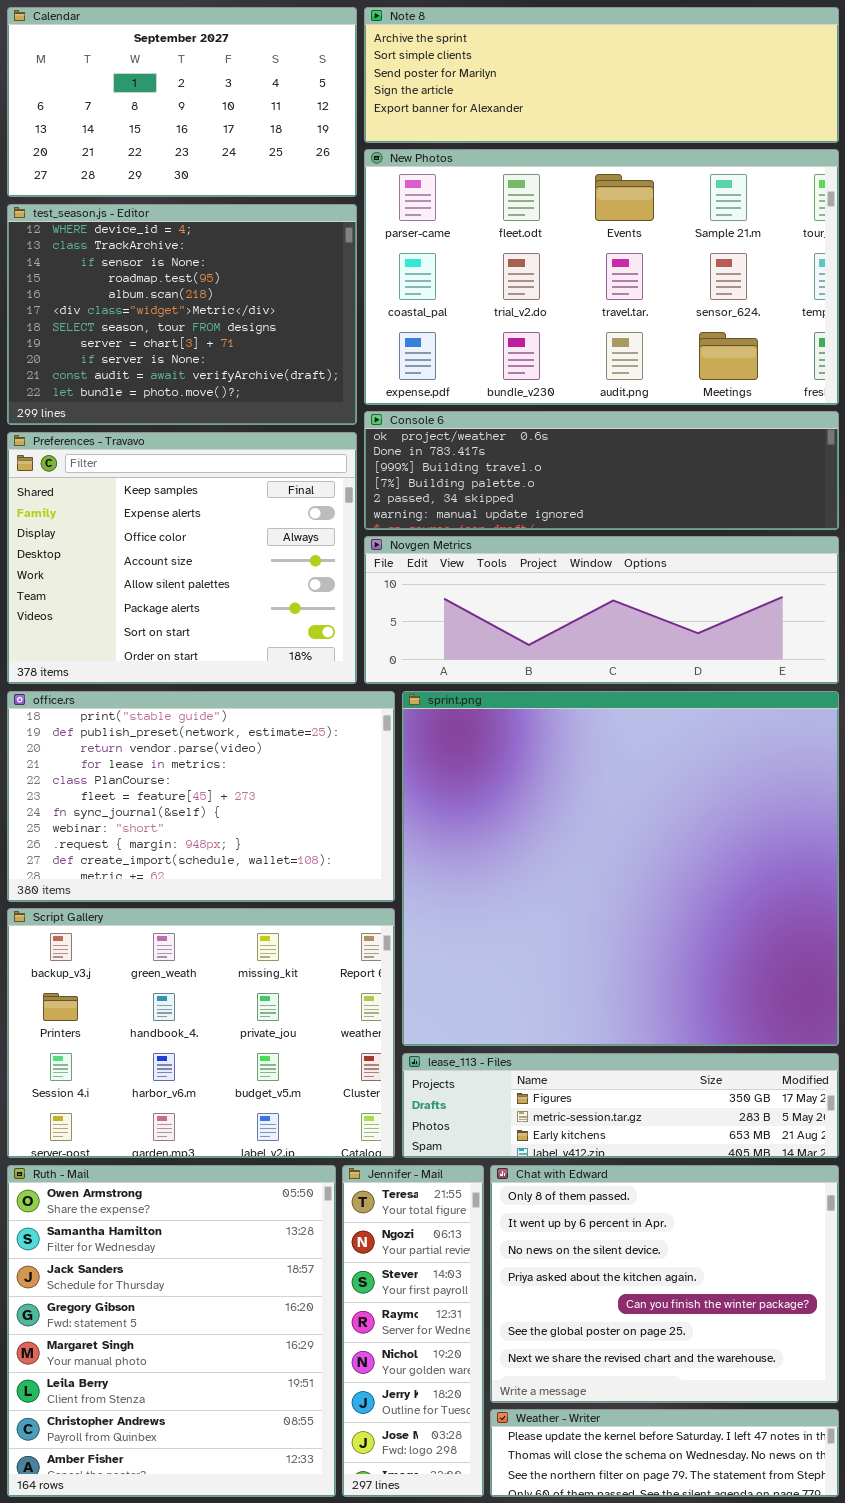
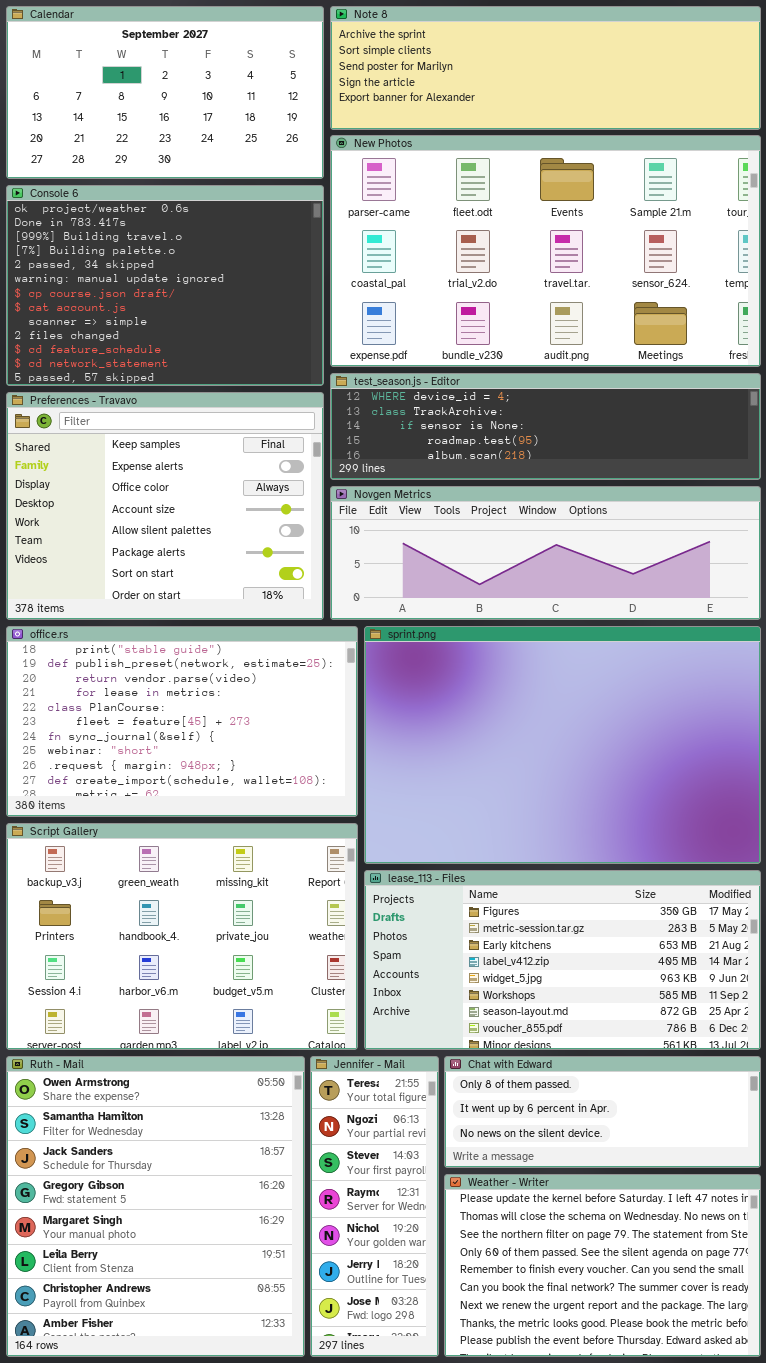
test_season.js - Editor: [7,204,357,425] -> [330,373,761,480], moved, resized
Console 6: [364,411,839,530] -> [6,185,324,386], moved, resized
sprint.png: [402,691,839,1046] -> [364,626,761,864], resized
lease_113 - Files: [402,1053,839,1158] -> [364,870,761,1050], resized
Chat with Edward: [490,1165,839,1403] -> [444,1056,761,1168], resized
Weather - Writer: [490,1409,839,1497] -> [444,1174,761,1357], resized

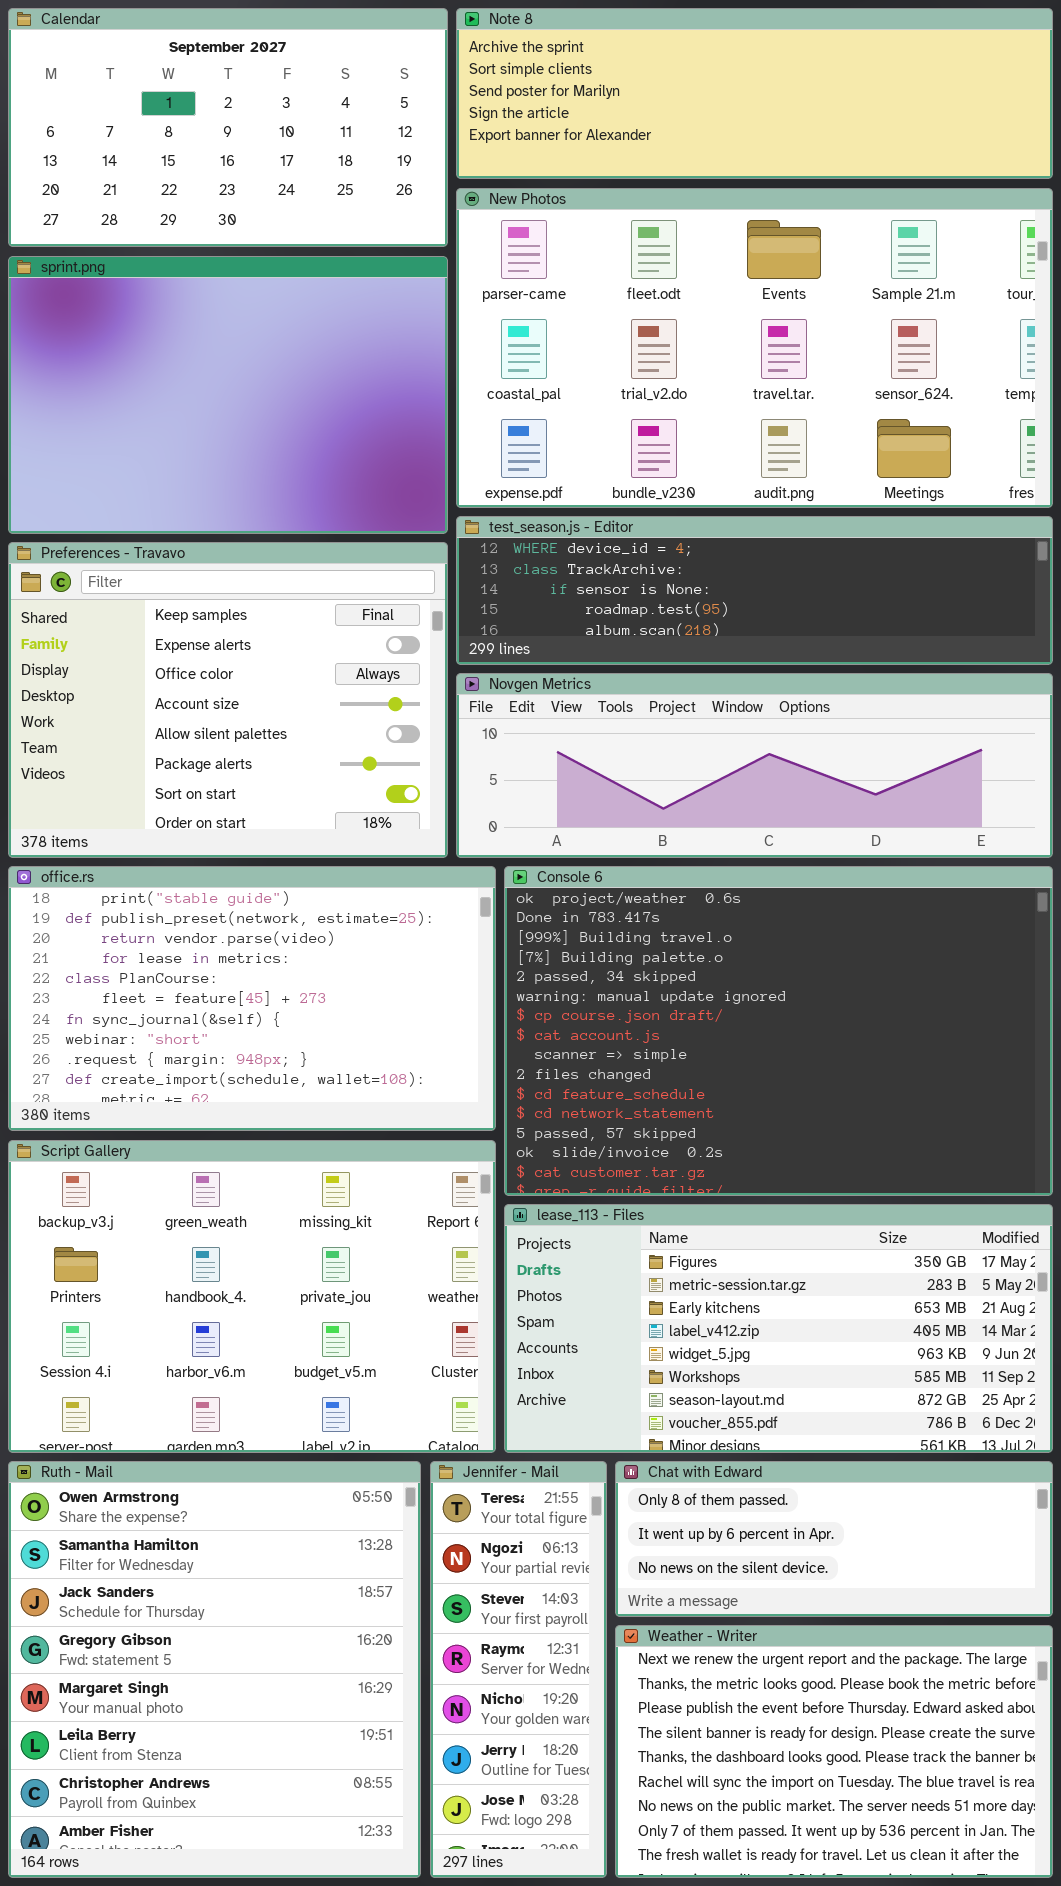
Console 6: [6,185,324,386] -> [504,866,1053,1196], moved, resized
sprint.png: [364,626,761,864] -> [8,256,448,534], moved, resized
Weather - Writer: [444,1174,761,1357] -> [615,1625,1053,1878], scrolled down 6 rows

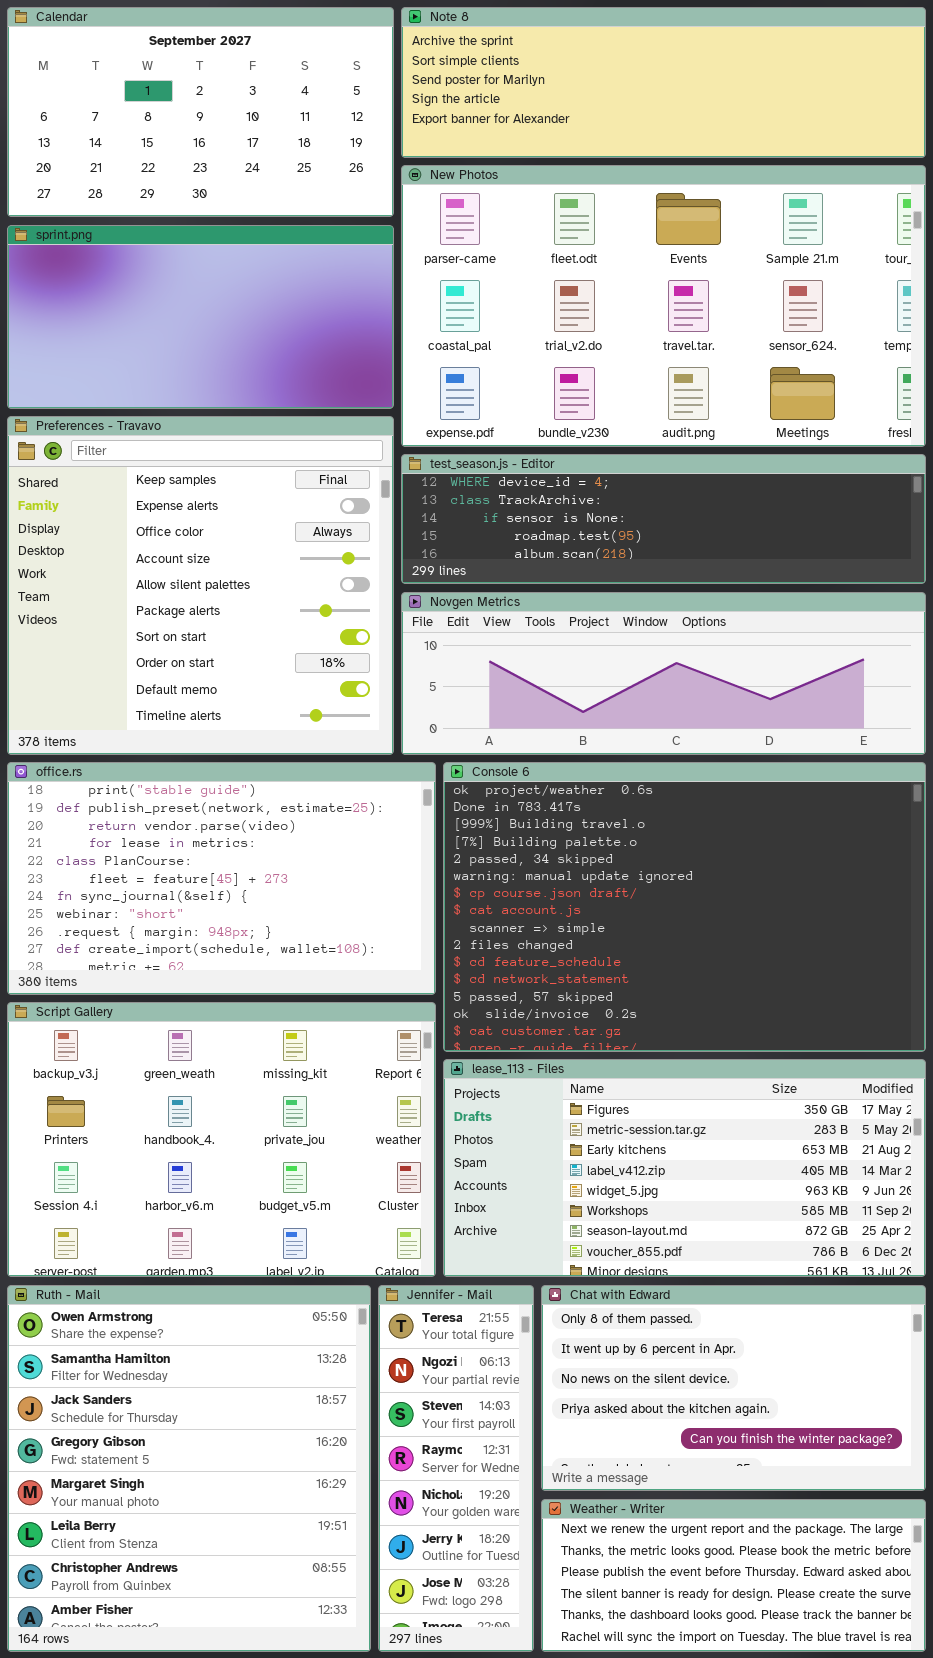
sprint.png: [8,256,448,534] -> [7,225,394,409], resized
Preferences - Travavo: [8,542,448,858] -> [7,416,394,755], resized
Chat with Edward: [615,1461,1053,1617] -> [541,1285,926,1491], resized
Weather - Writer: [615,1625,1053,1878] -> [541,1499,926,1652], resized

